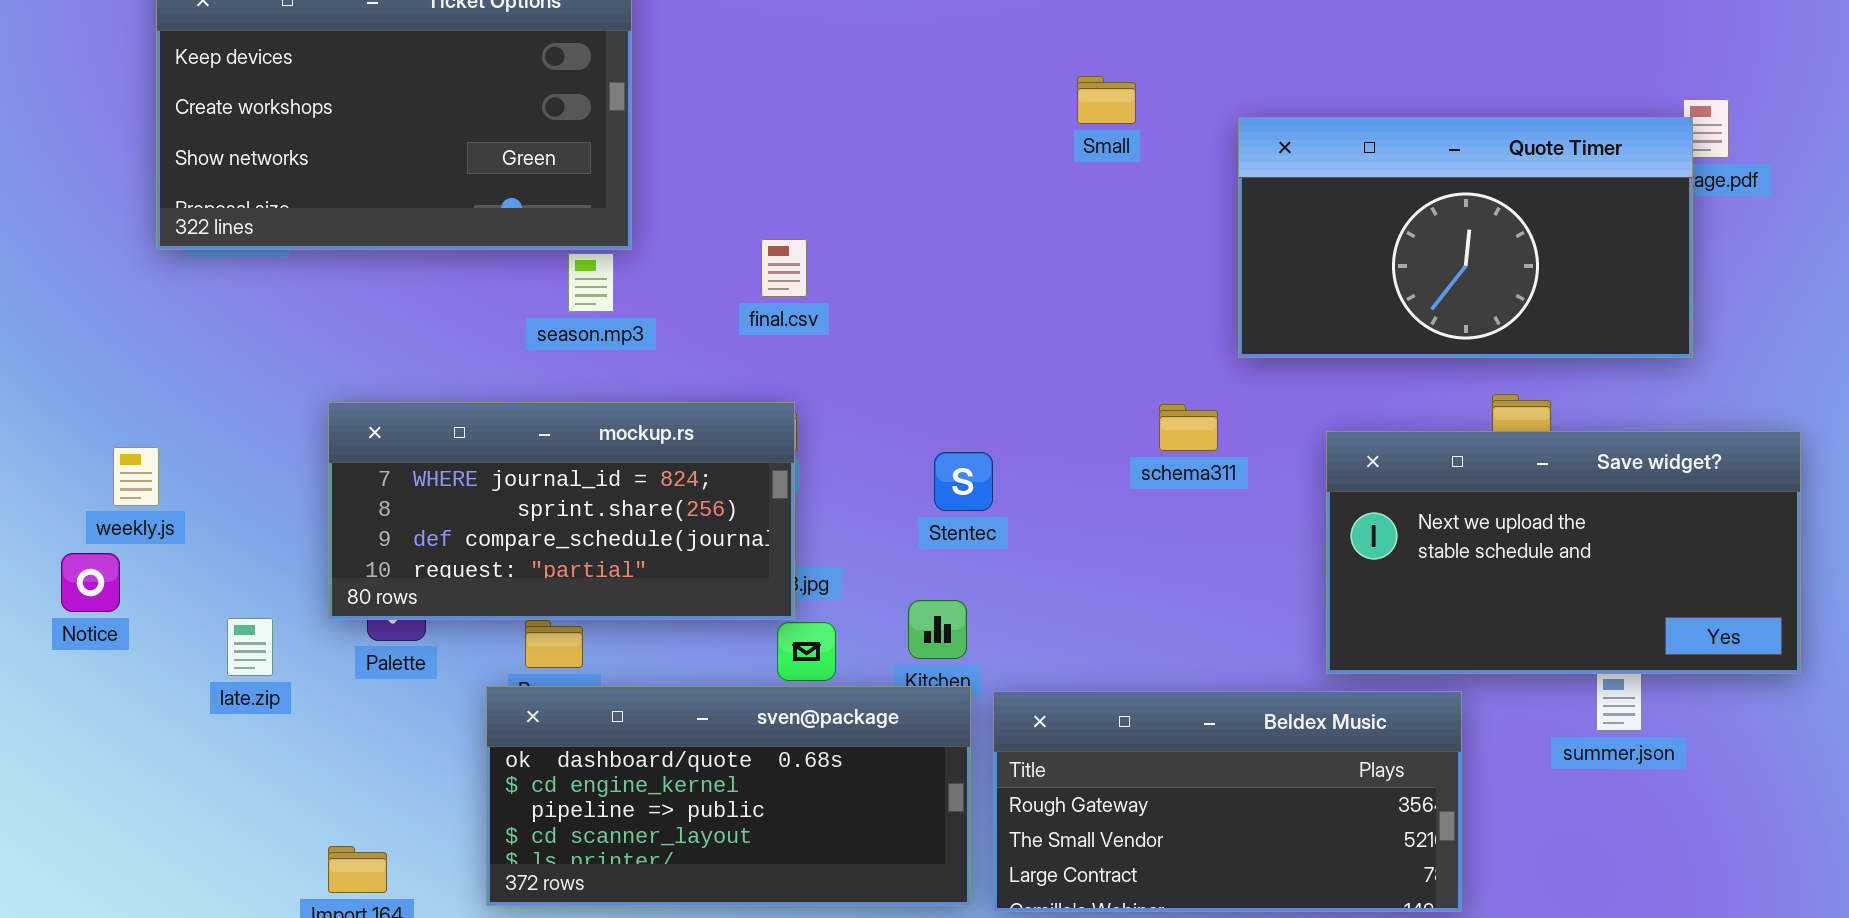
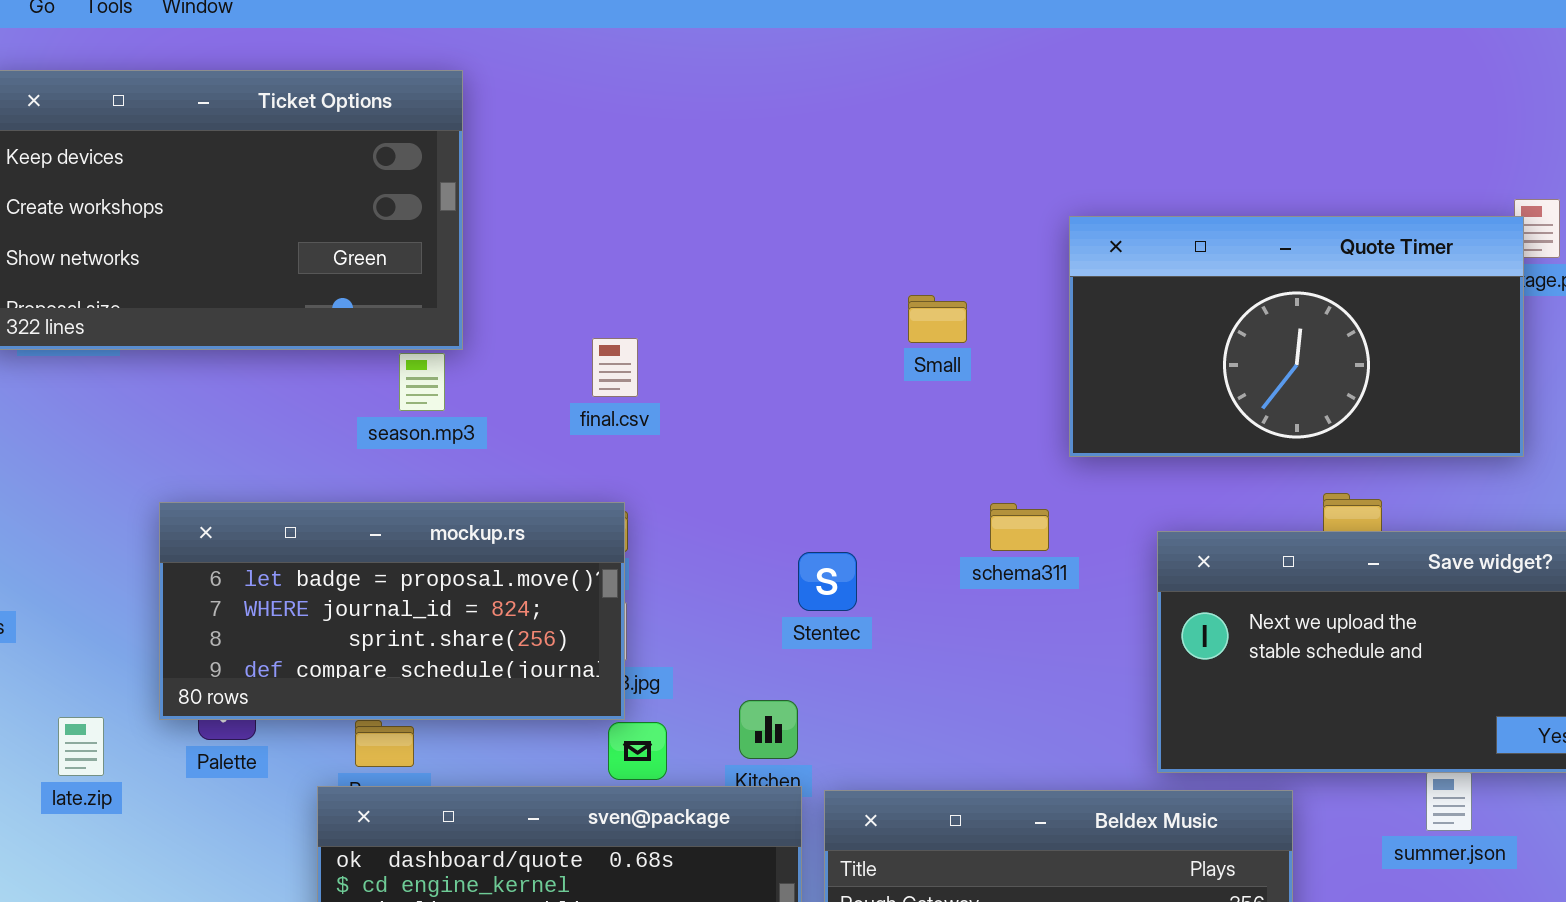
Small: [1077,76,1136,124] -> [908,295,967,343], moved
mockup.rs: [328,402,795,620] -> [159,502,625,720], scrolled up 1 row
Stentec: [934,452,993,511] -> [798,552,857,611], moved

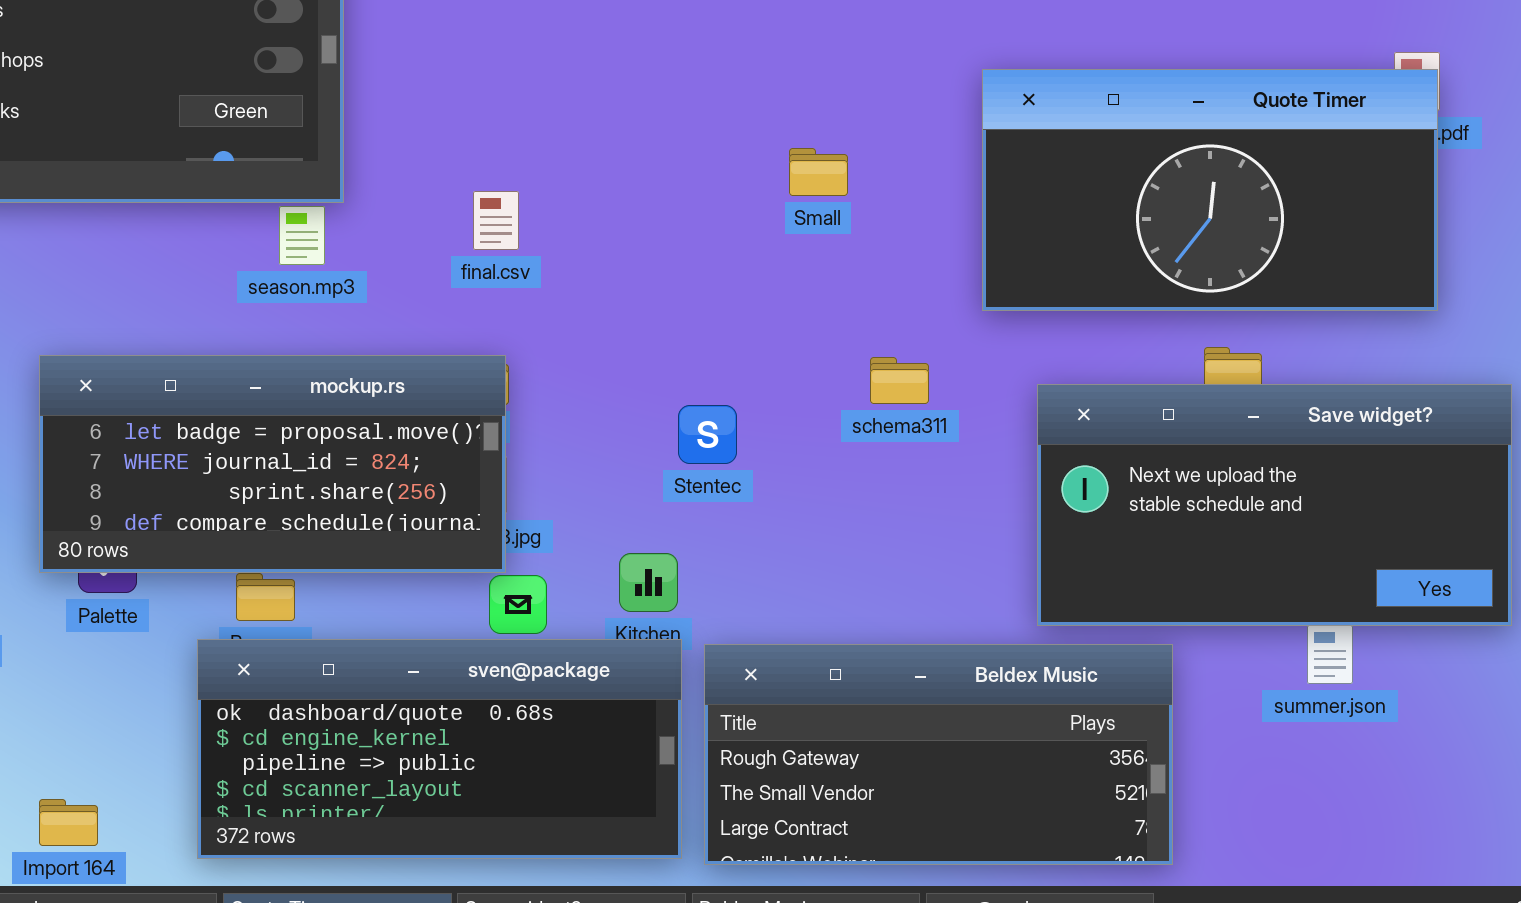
Quote Timer: [1069,216,1524,457] -> [982,69,1438,311], moved

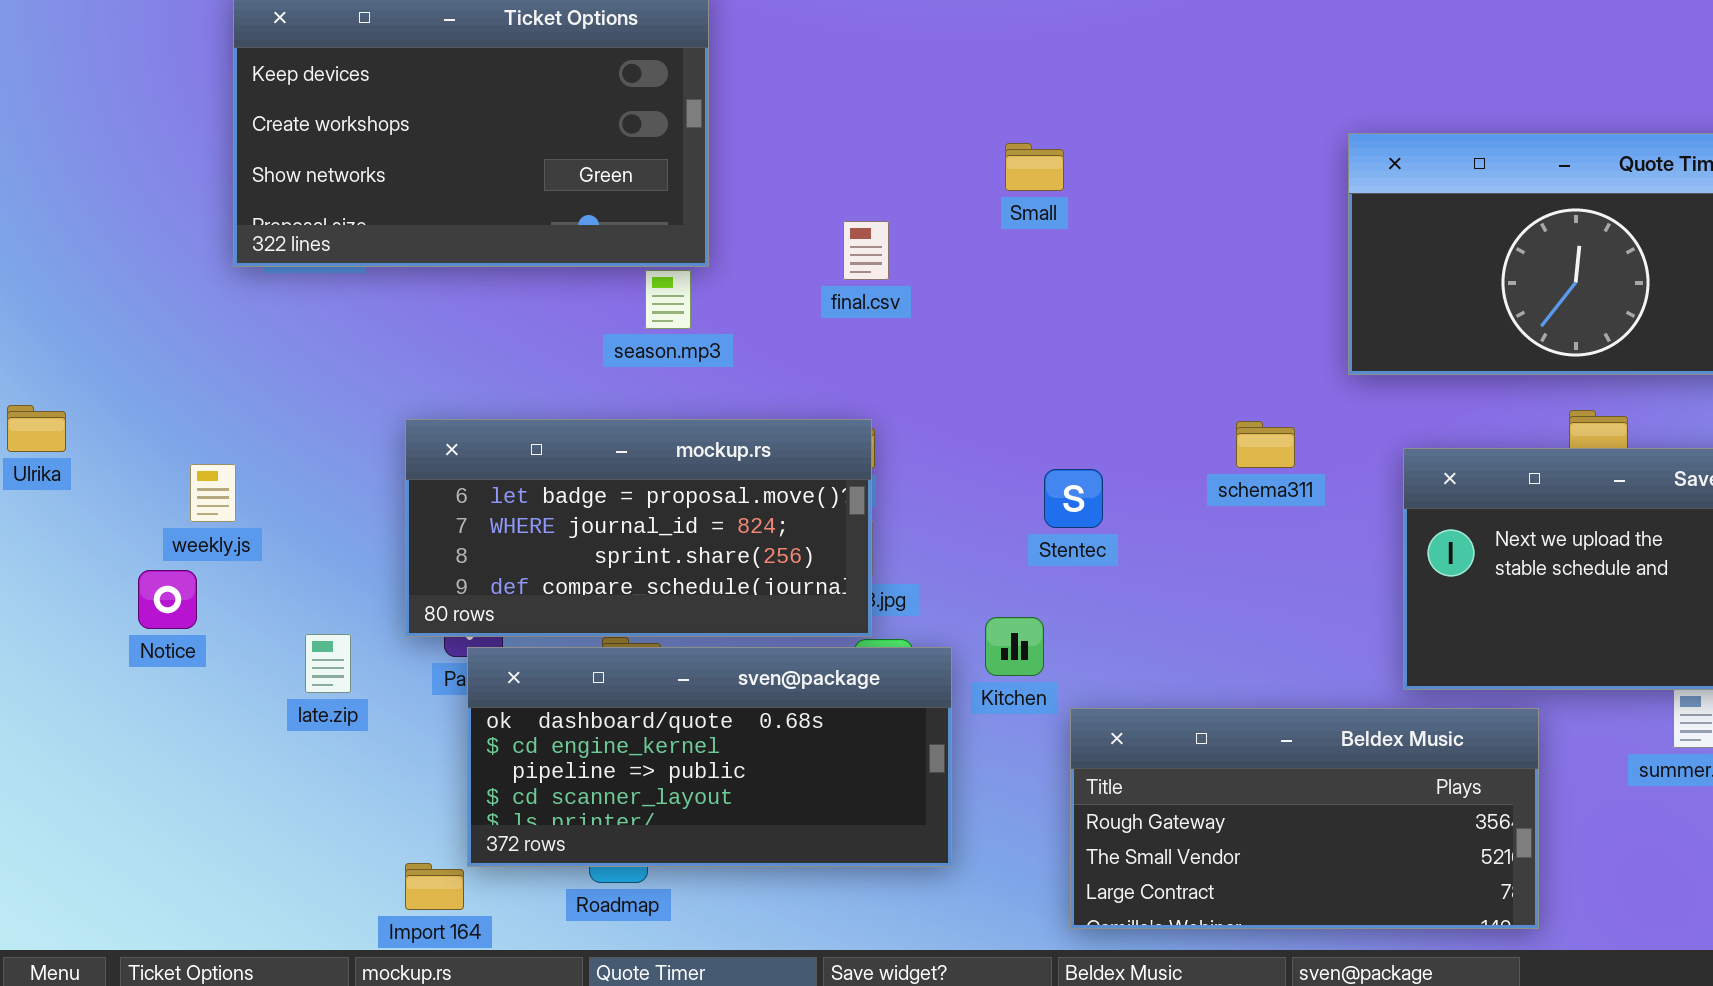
Small: [789,148,848,196] -> [1005,143,1064,191], moved
final.csv: [473,191,519,250] -> [843,221,889,280], moved
sven@package: [197,639,682,859] -> [467,647,952,867], moved

